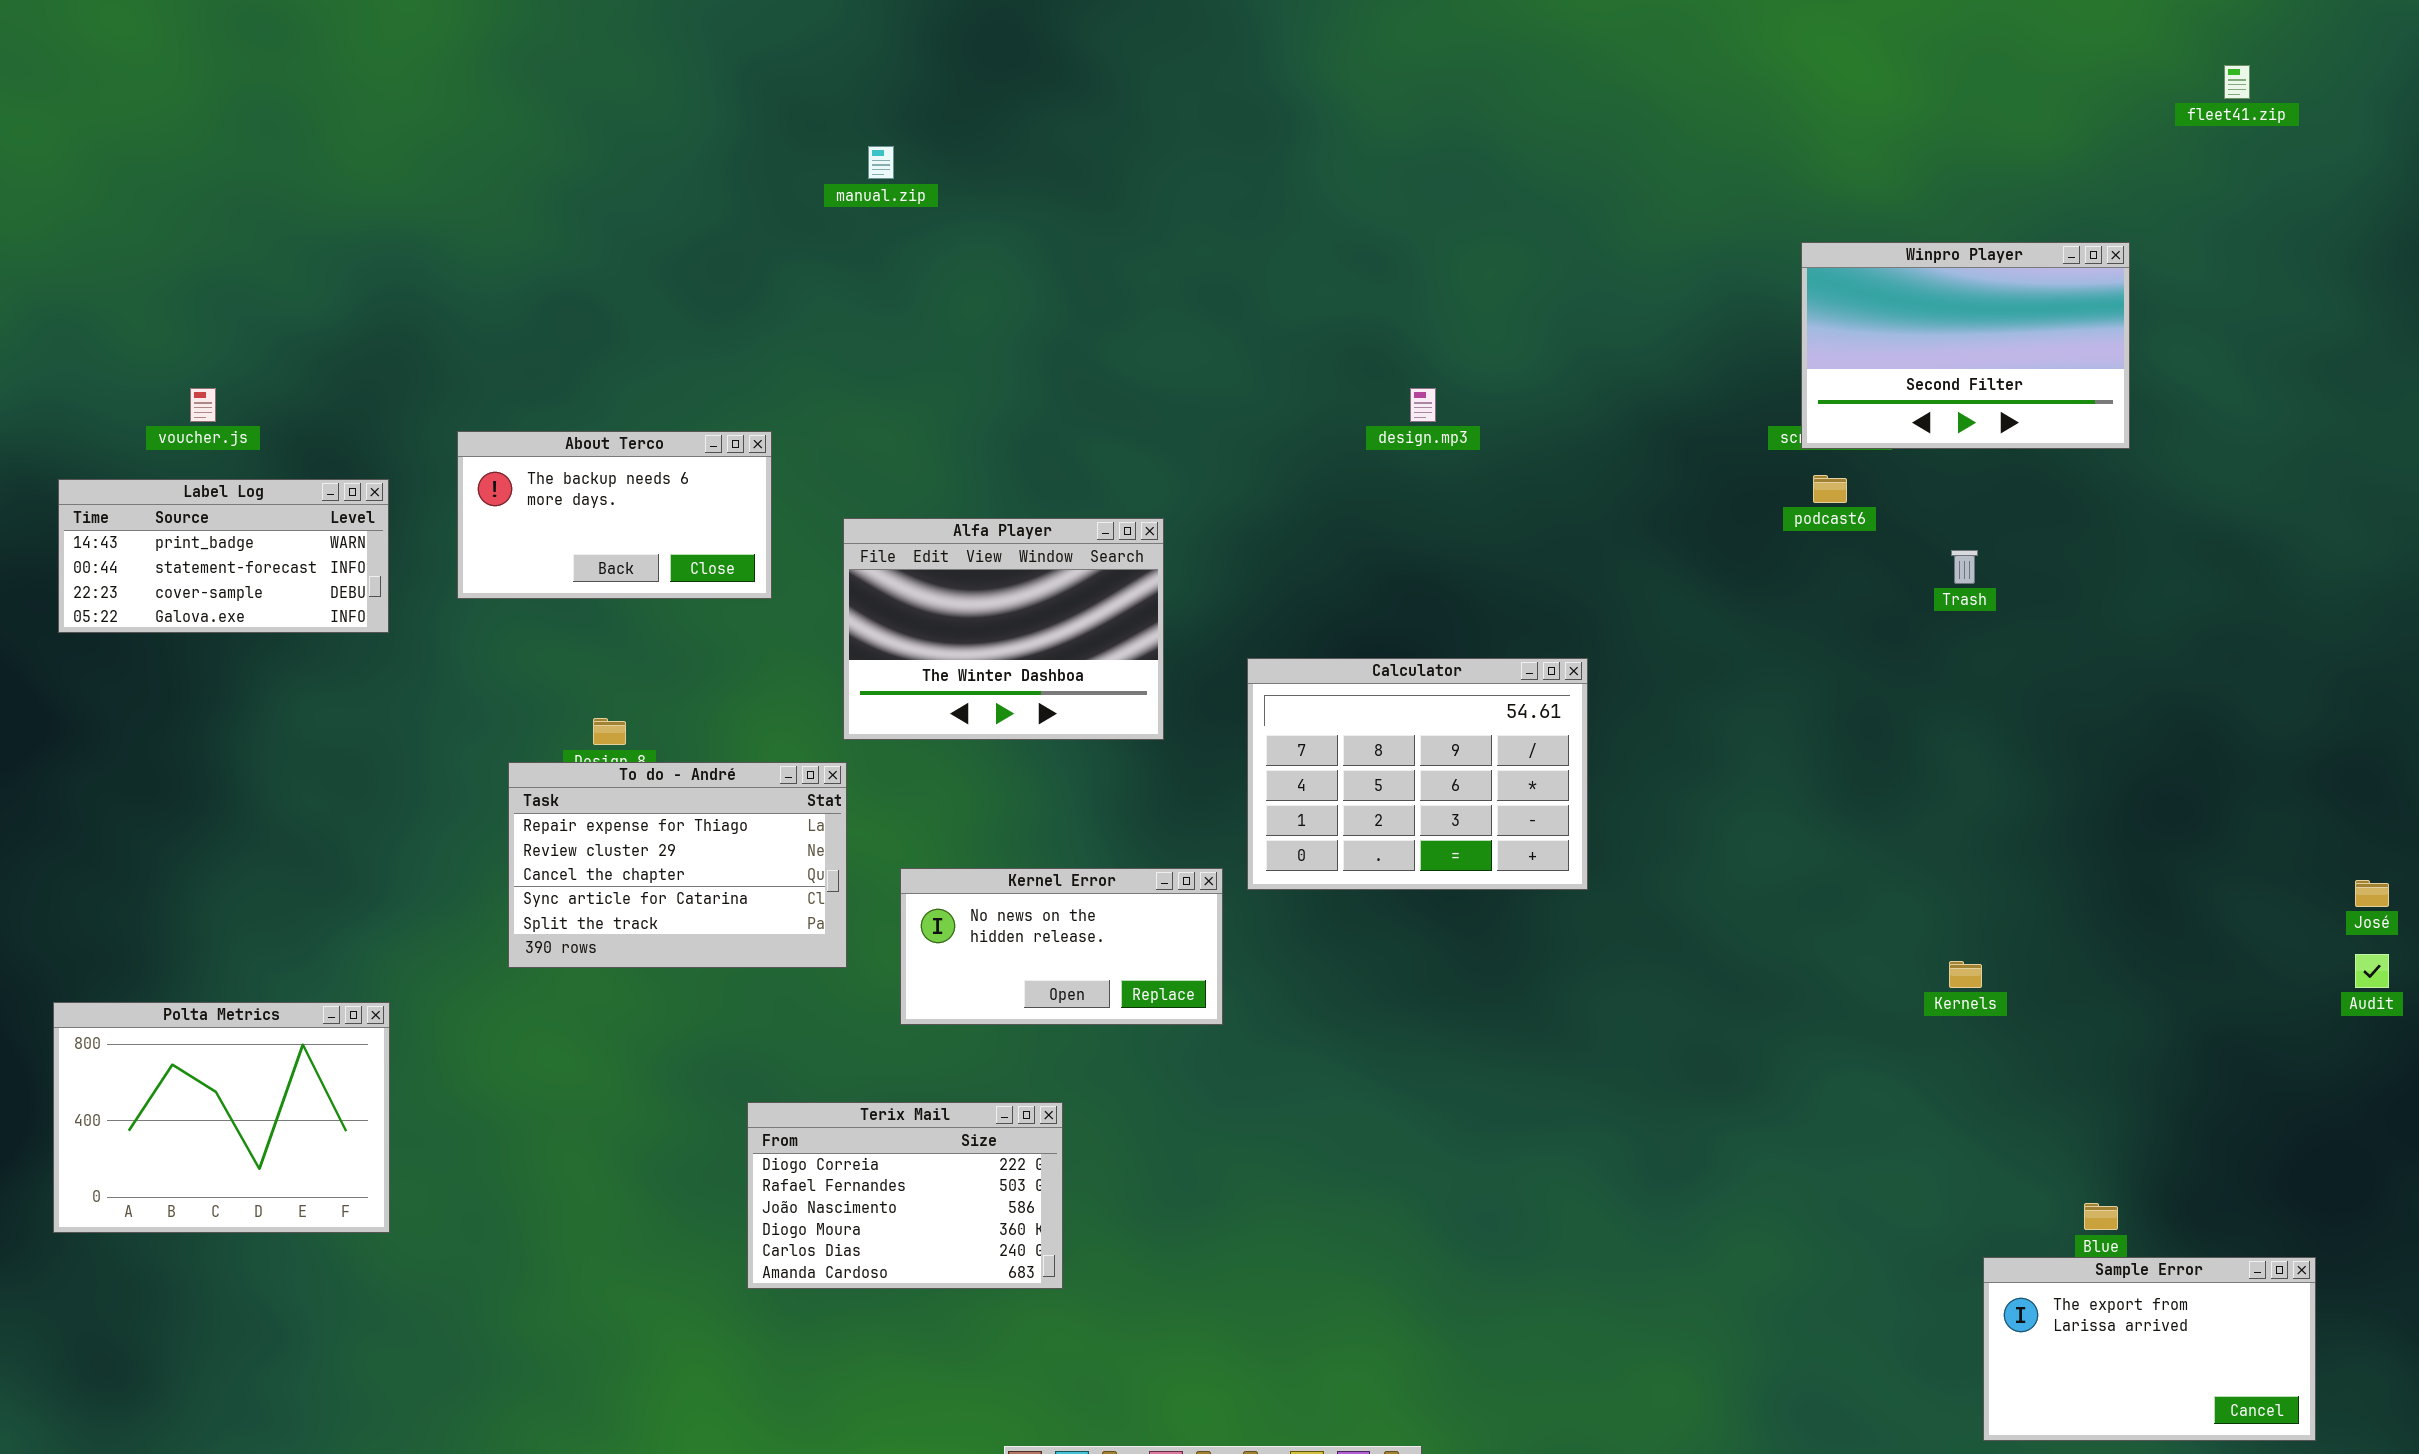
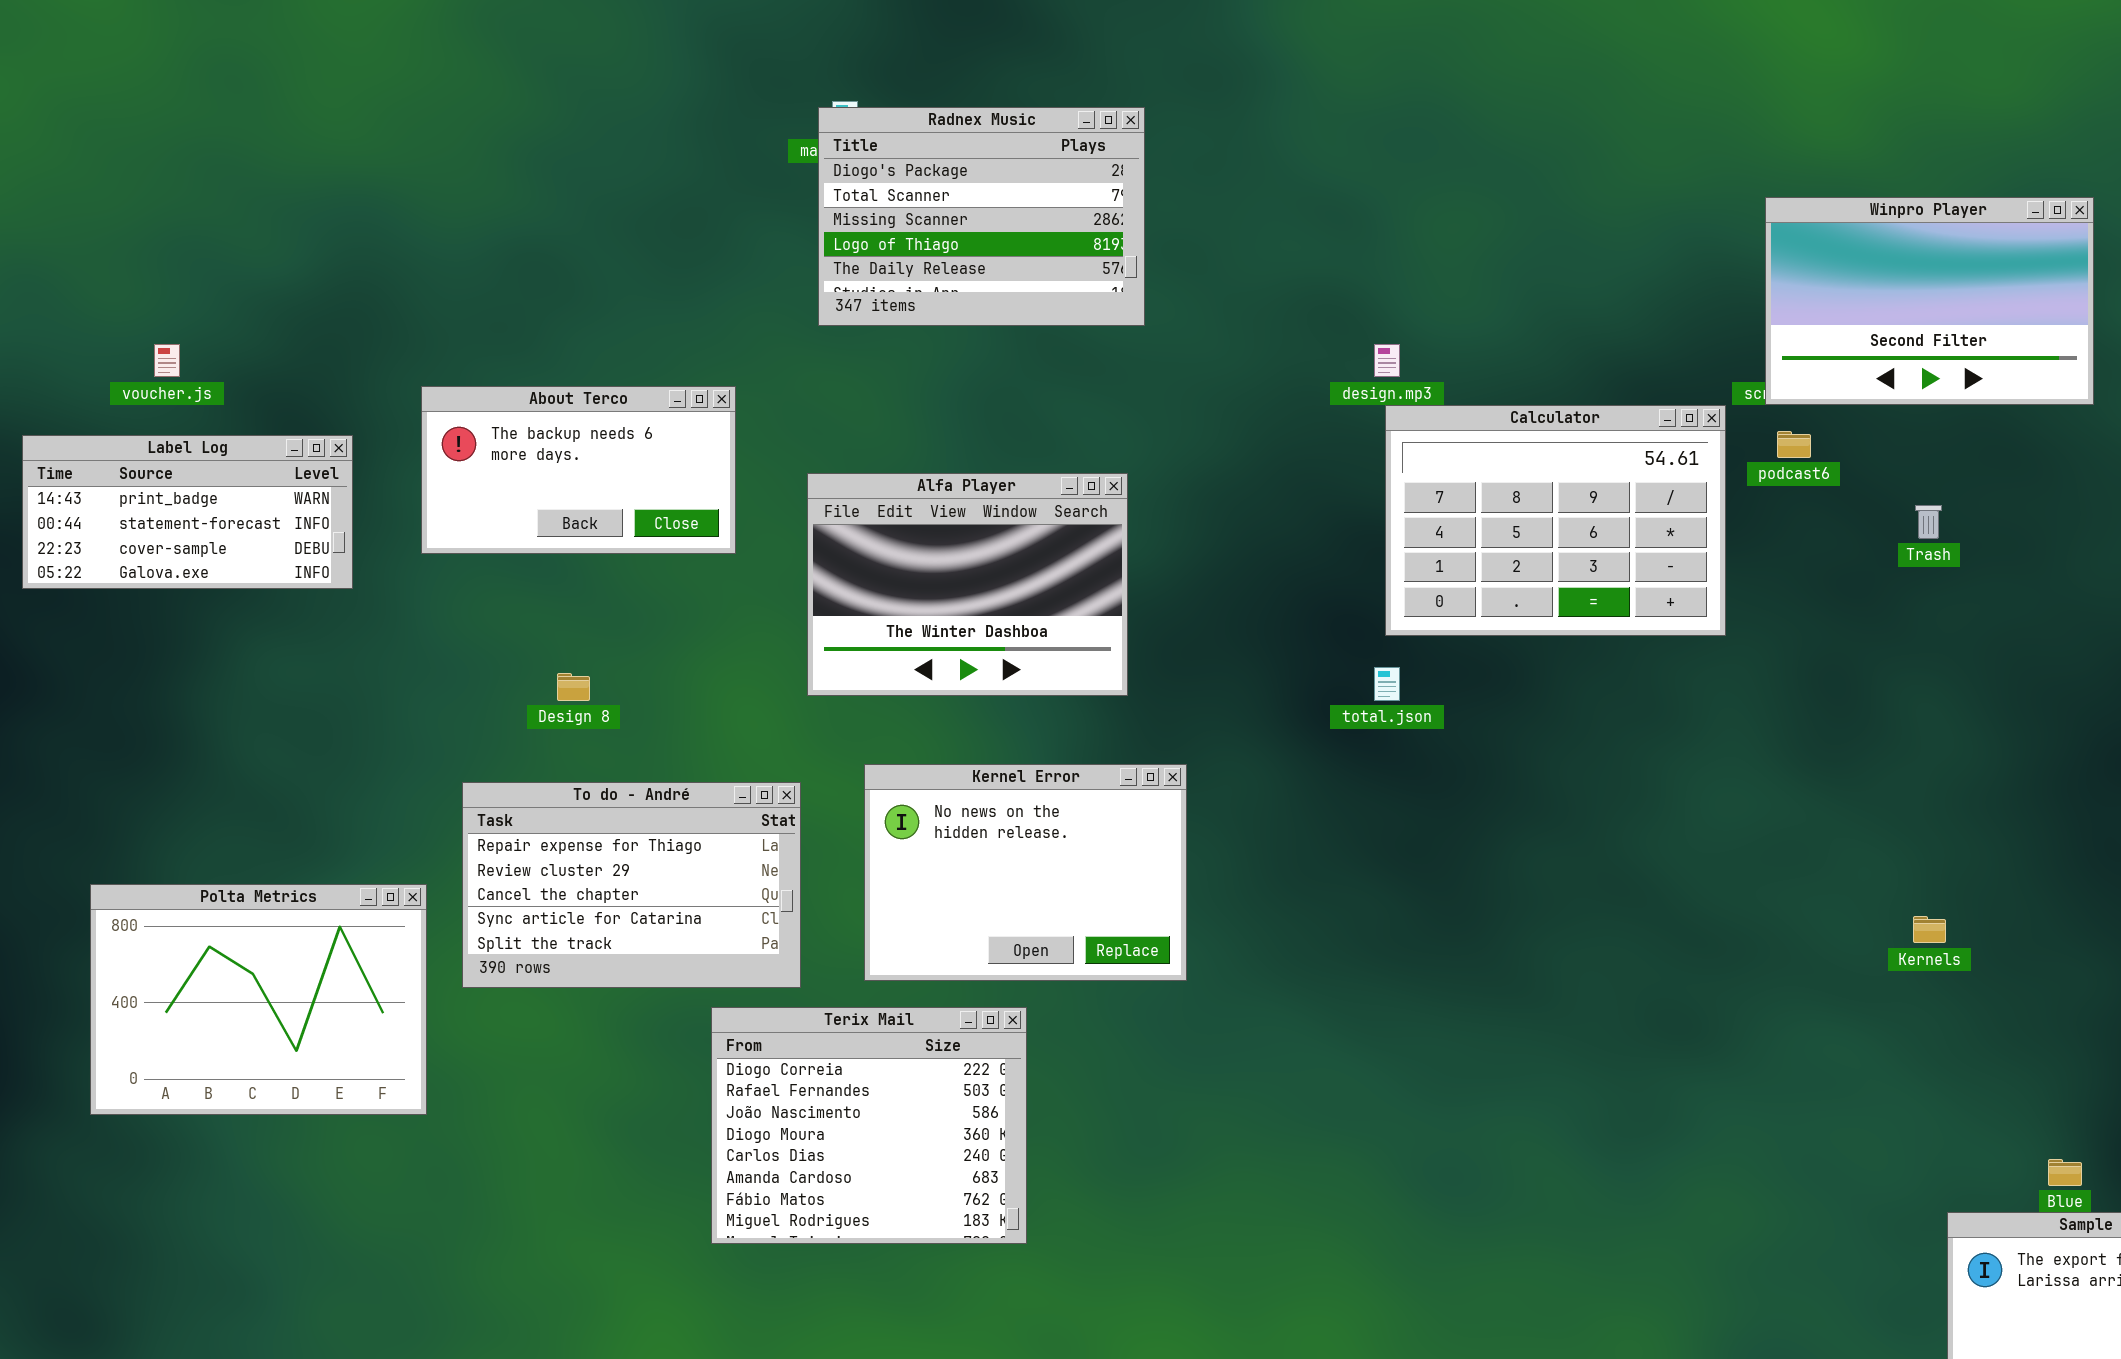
Radnex Music: none -> [818,107,1145,326], opened
Calculator: [1247,658,1588,890] -> [1385,405,1726,636], moved
To do - André: [508,762,847,968] -> [462,782,801,988], moved
Kernel Error: [900,868,1223,1025] -> [864,764,1187,981], resized
Polta Metrics: [53,1002,390,1233] -> [90,884,427,1115], moved
Terix Mail: [747,1102,1063,1289] -> [711,1007,1027,1244], resized

